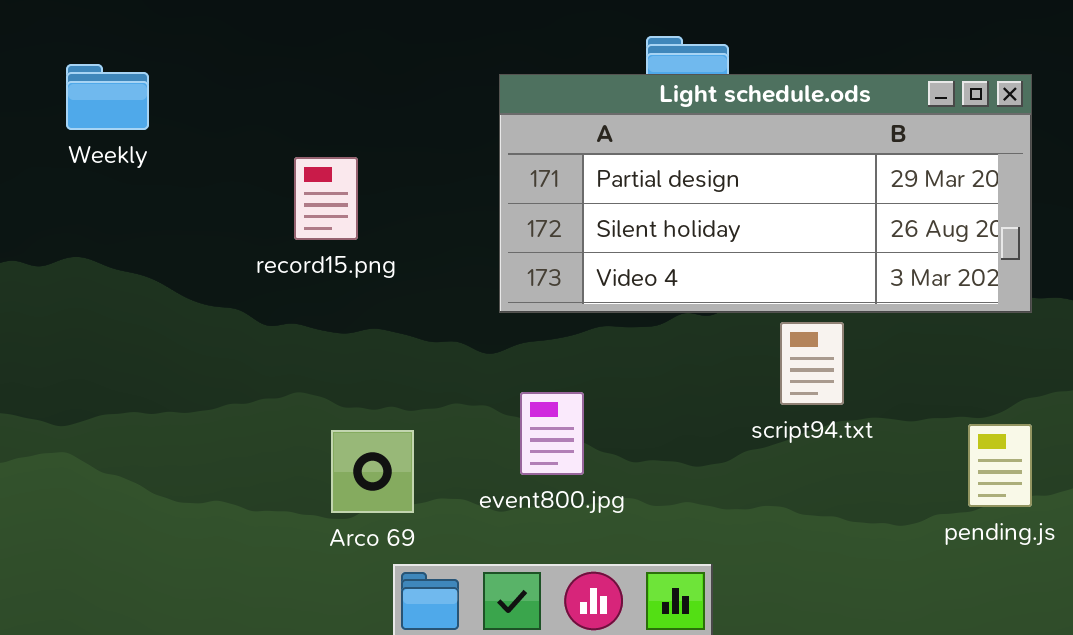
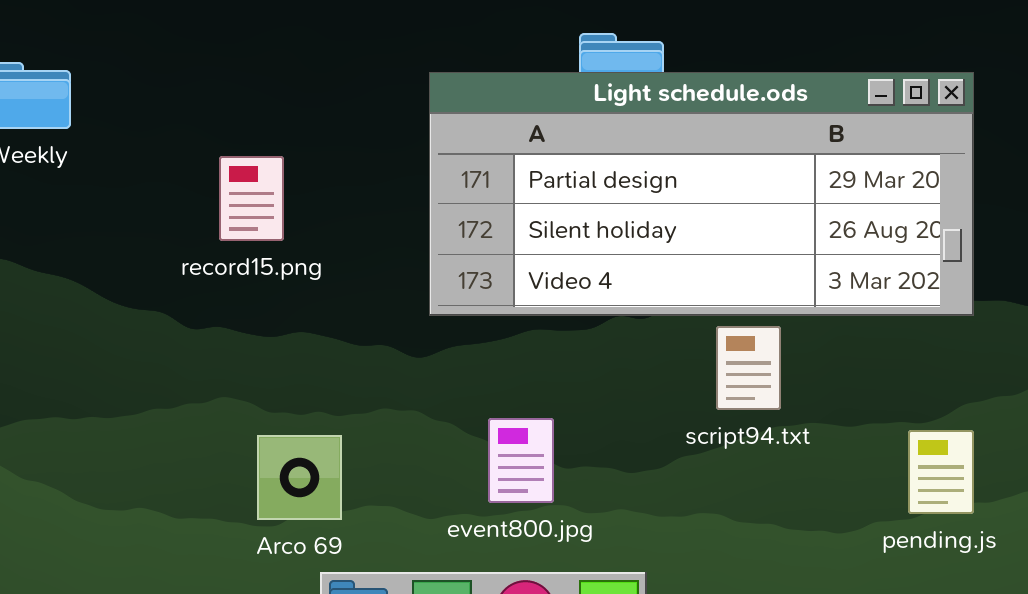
event800.jpg: [520,392,584,475] -> [488,418,554,503], moved

